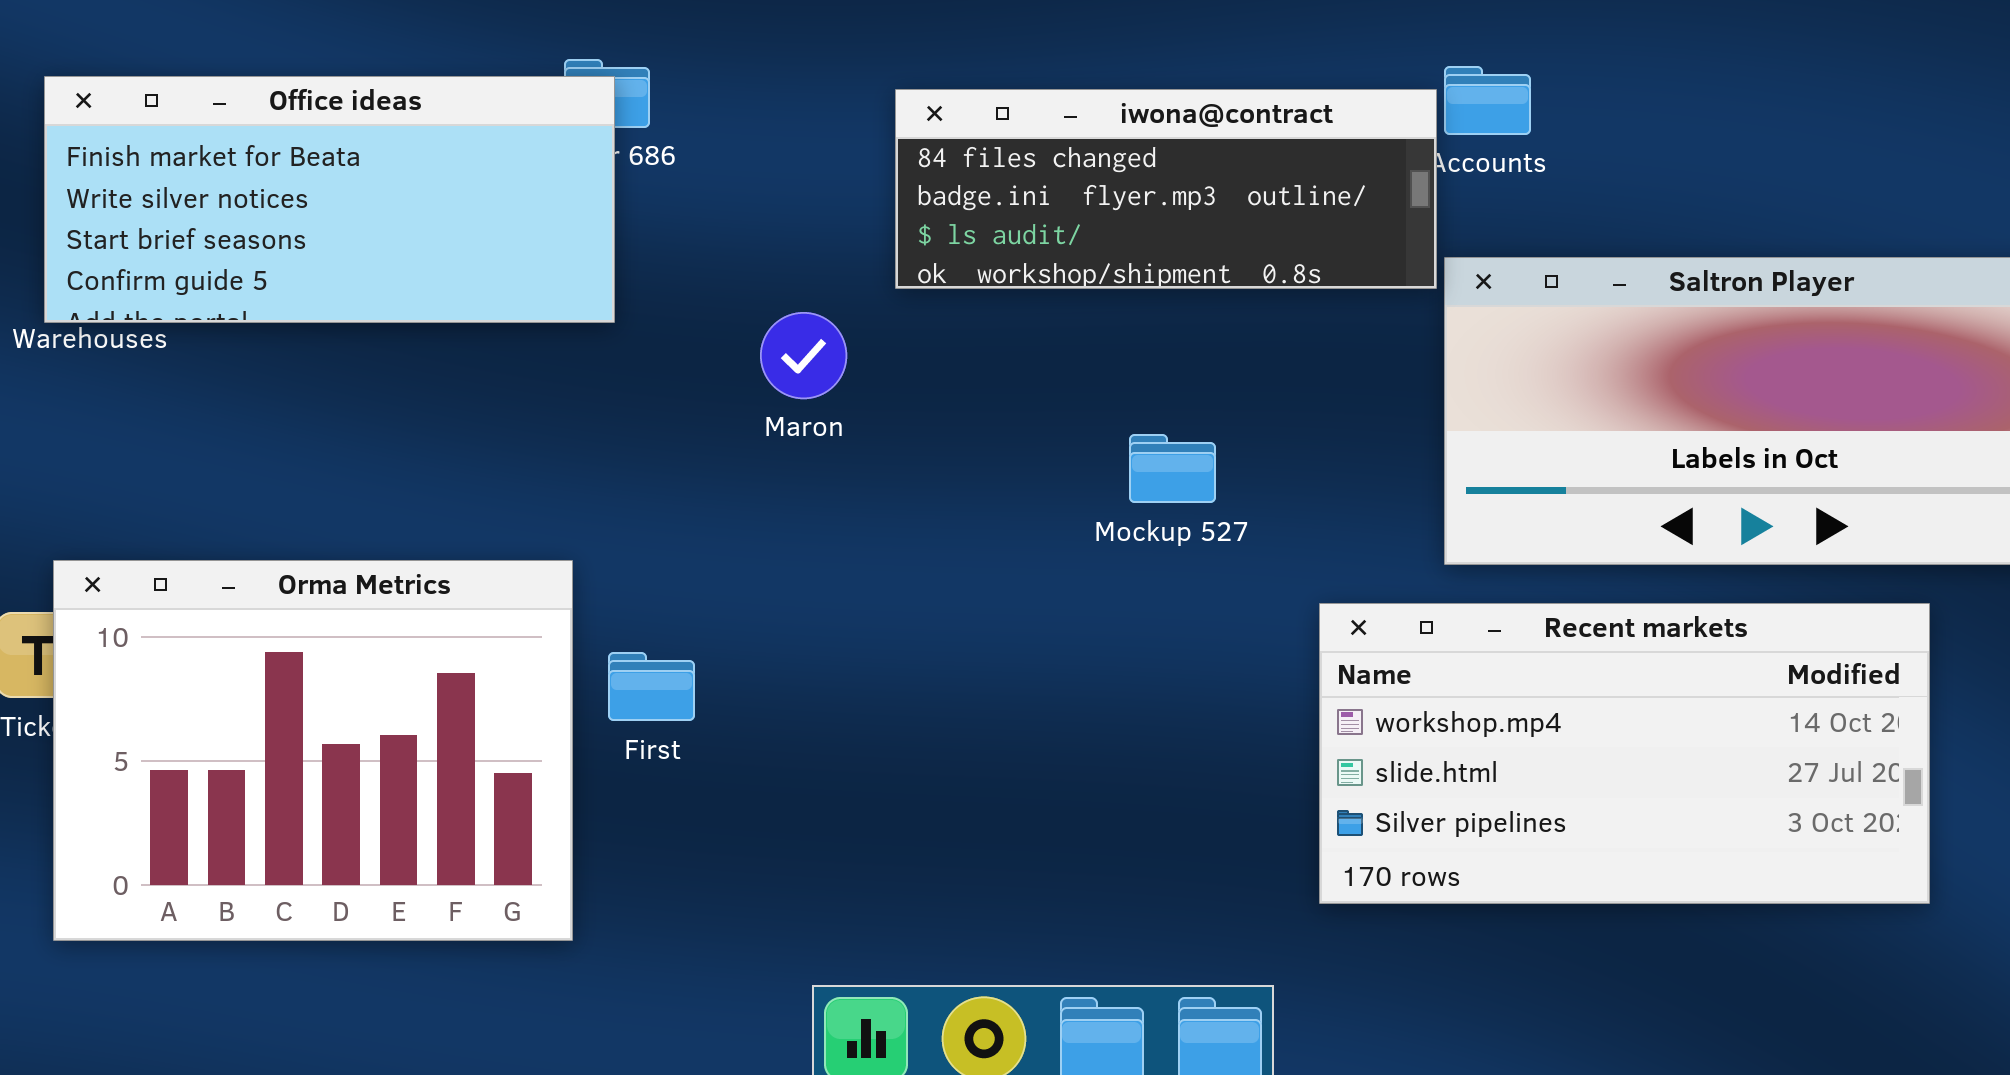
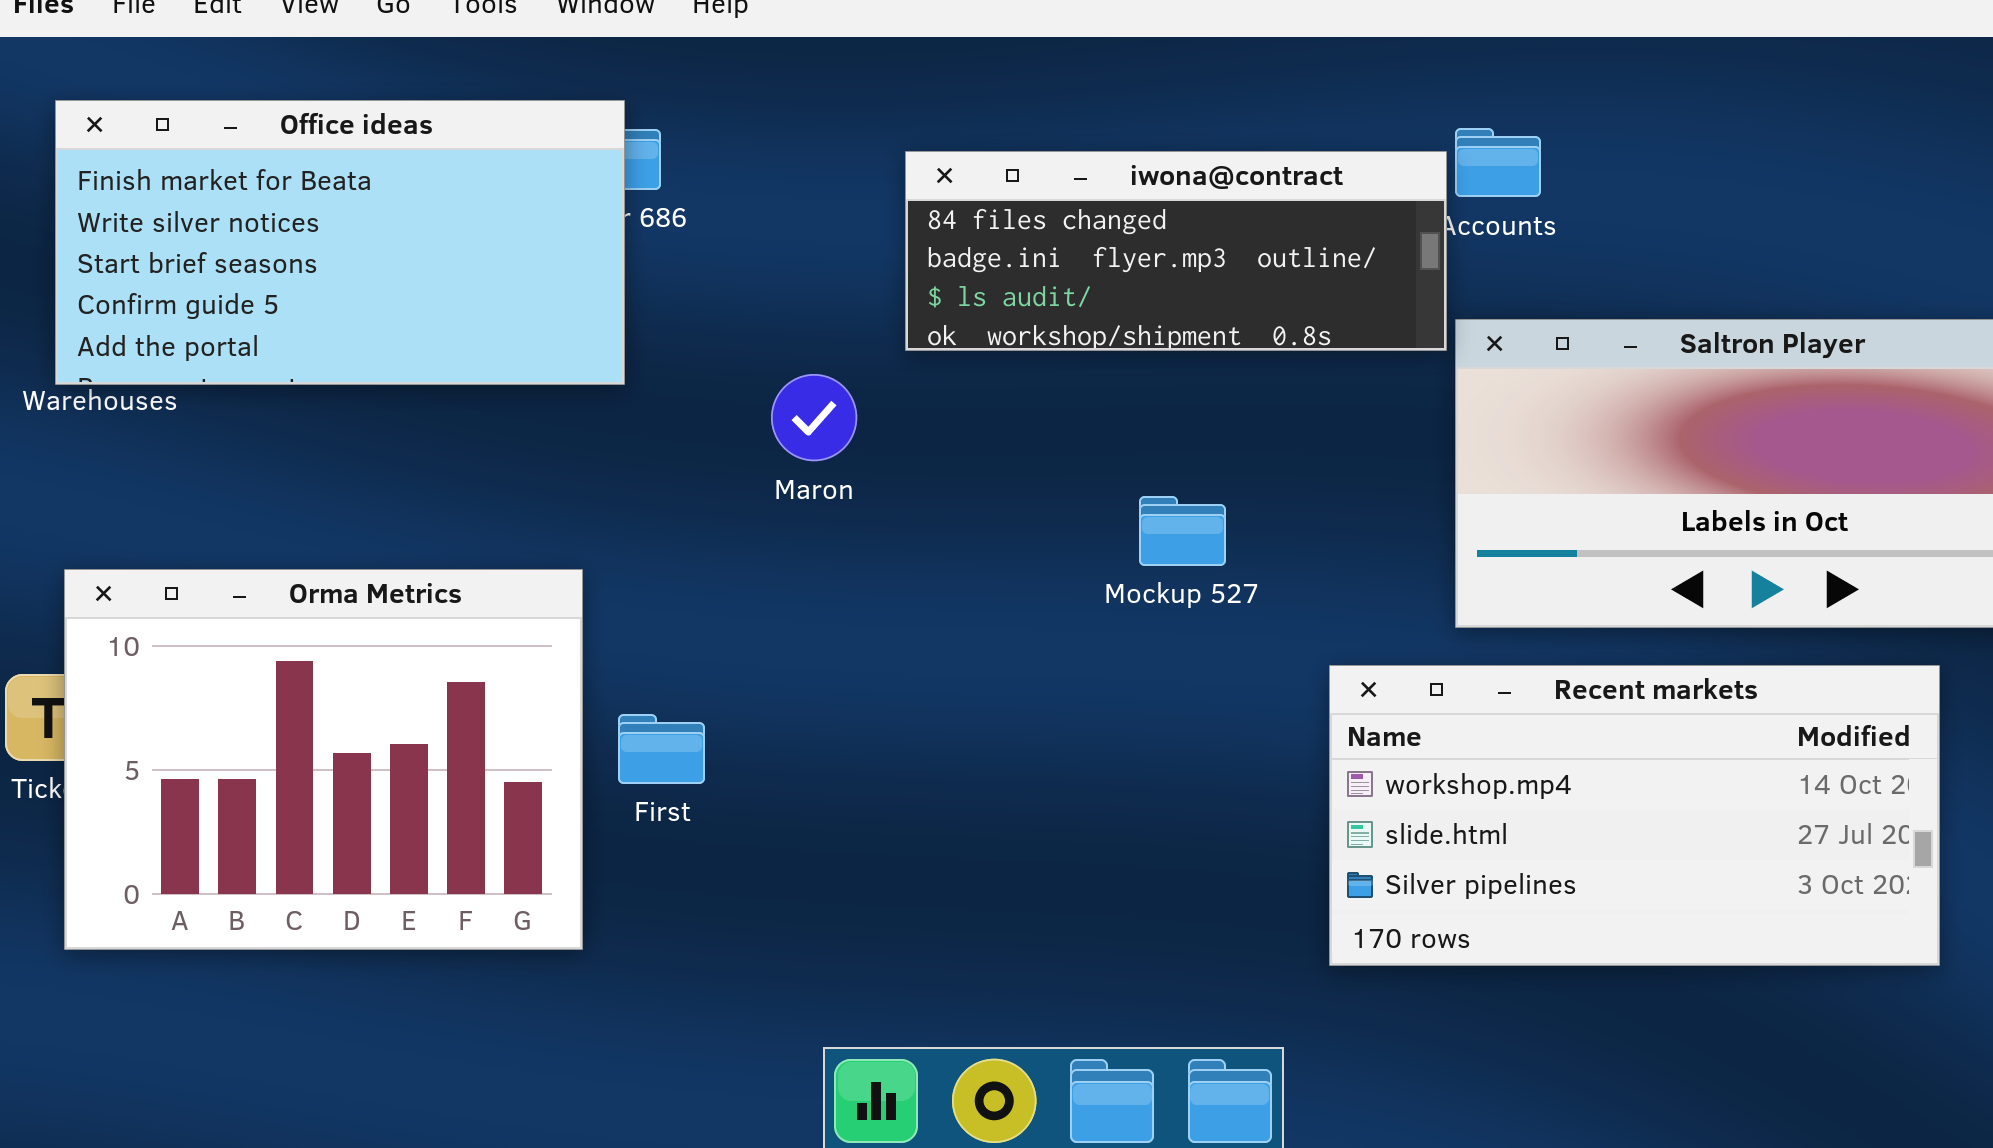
Office ideas: [44,76,615,323] -> [55,100,625,385], resized
Orma Metrics: [53,560,573,941] -> [64,569,583,950], moved

